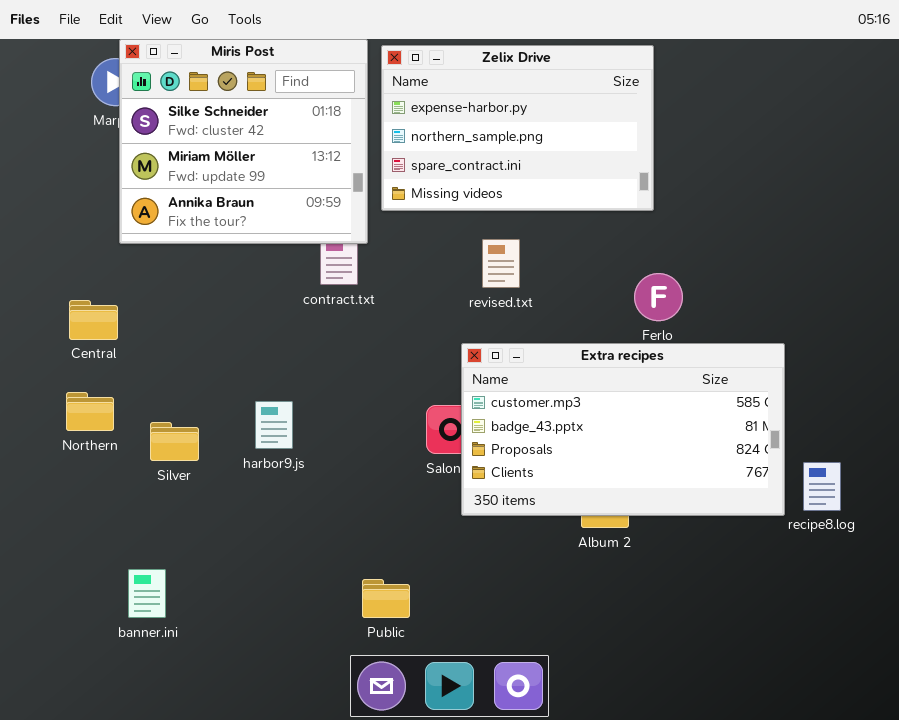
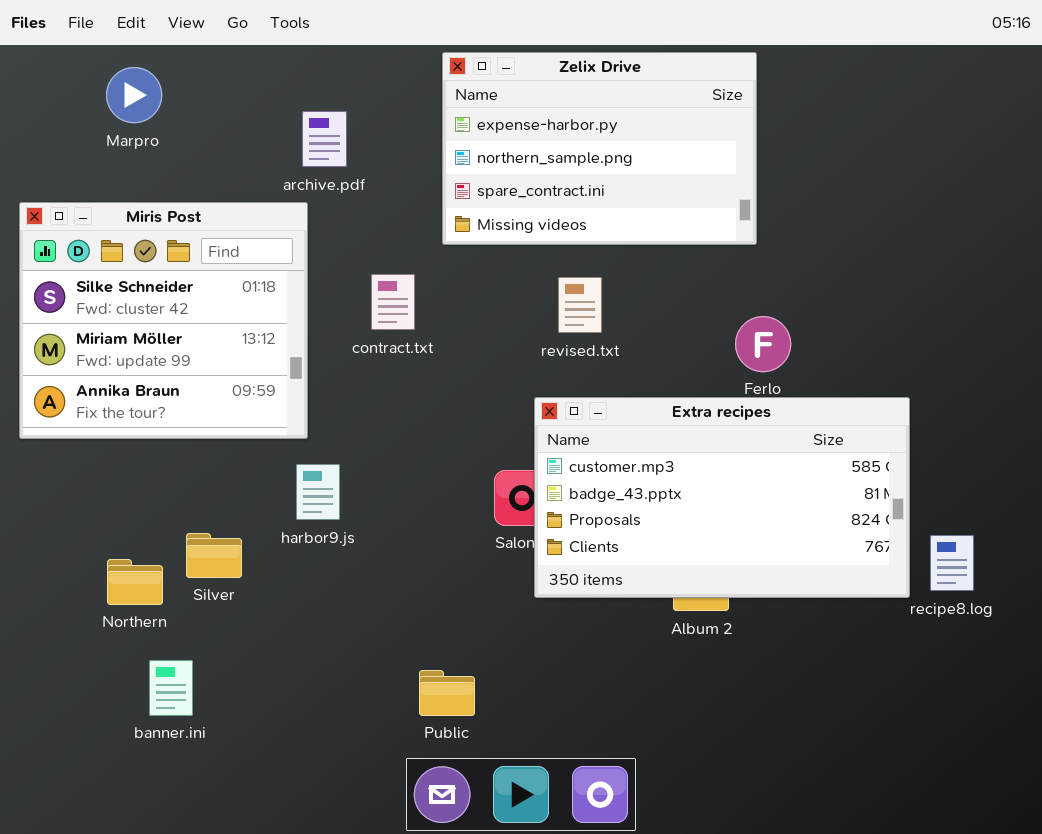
Miris Post: [119,39,368,244] -> [19,202,308,439], moved
Northern: [66,392,114,431] -> [107,559,163,605], moved
Silver: [150,422,199,461] -> [186,533,242,578], moved

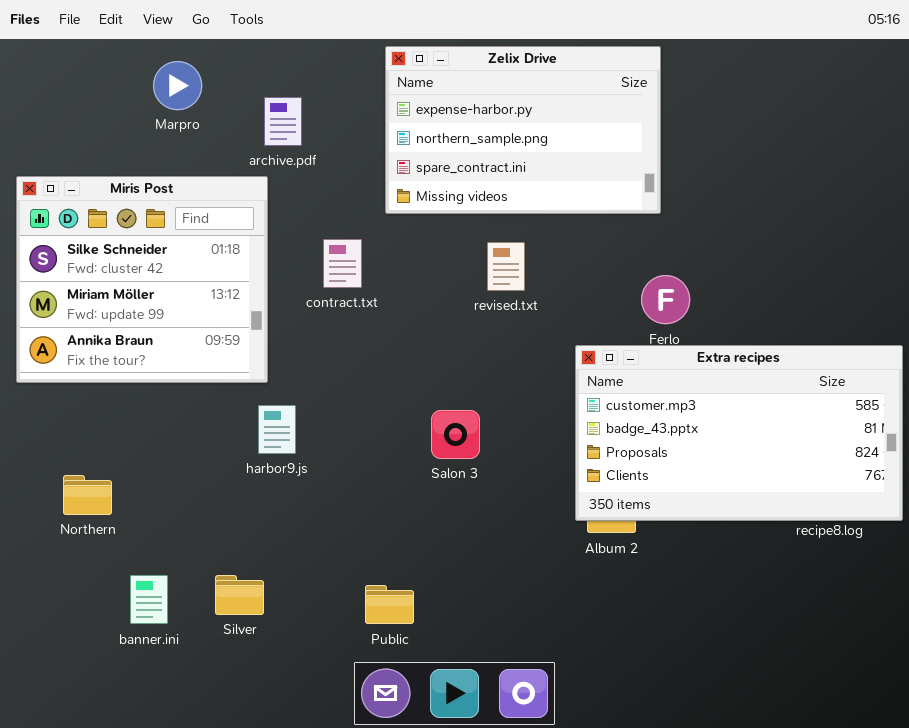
Marpro: [106,67,162,123] -> [153,61,202,110], moved
Extra recipes: [534,397,910,598] -> [575,345,903,521], moved
Silver: [186,533,242,578] -> [215,575,264,615], moved
Northern: [107,559,163,605] -> [63,475,112,515], moved

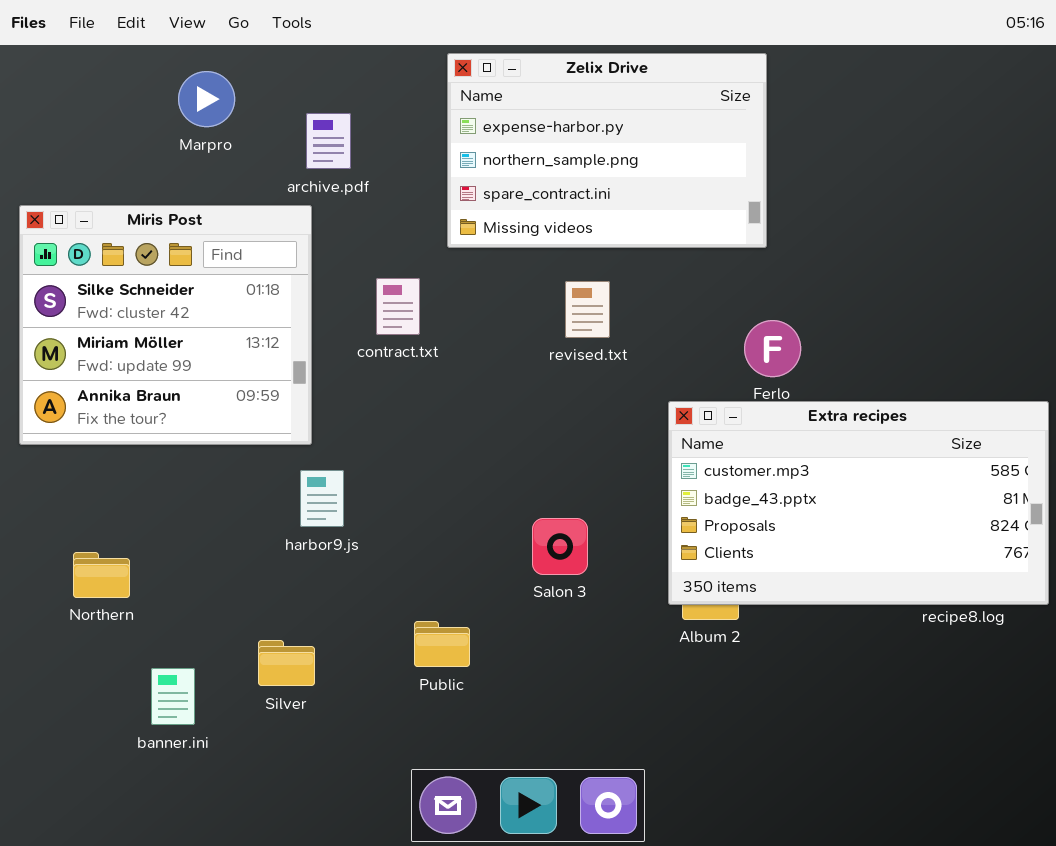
Salon 3: [431,410,480,459] -> [532,518,588,575], moved
Silver: [215,575,264,615] -> [258,640,315,686], moved
Public: [365,585,414,624] -> [414,621,470,667], moved

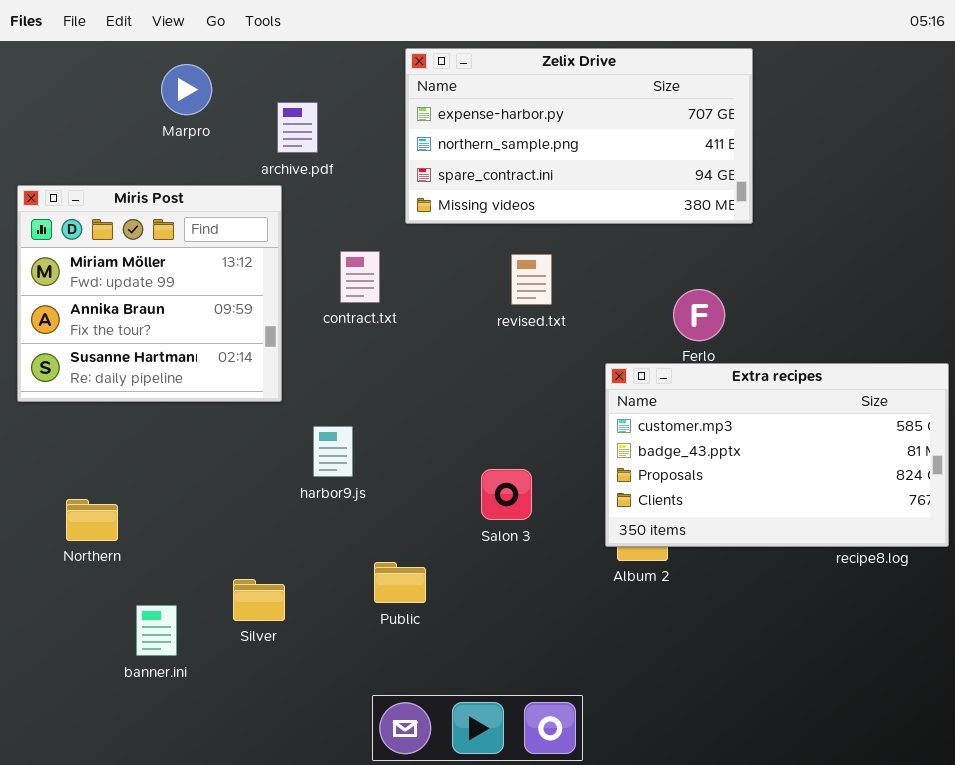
Zelix Drive: [447,53,767,248] -> [405,48,753,224], resized
Miris Post: [19,205,312,445] -> [17,185,282,402], scrolled down 1 row
harbor9.js: [300,470,344,527] -> [313,426,353,477], moved

